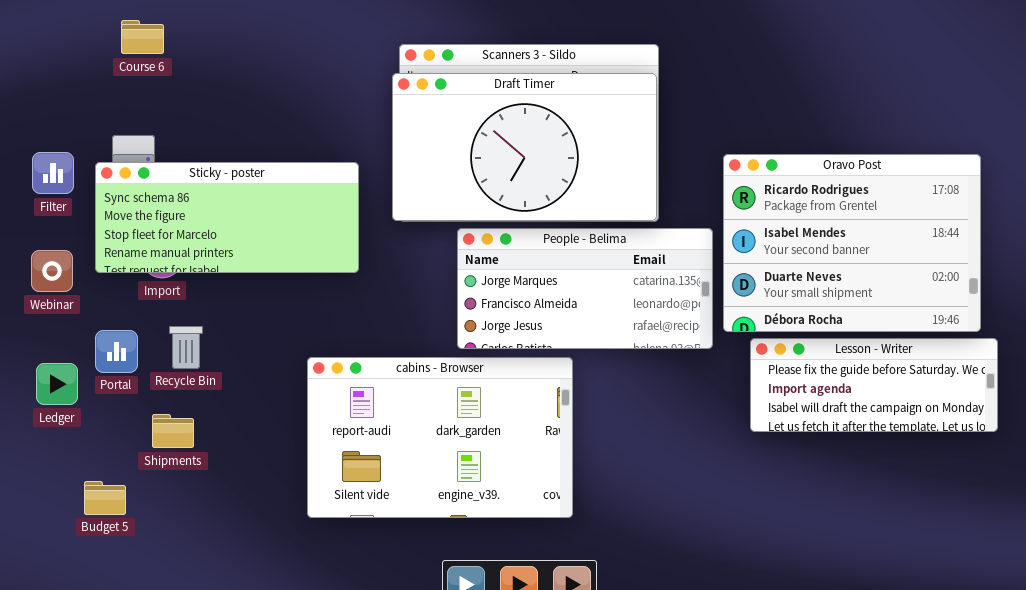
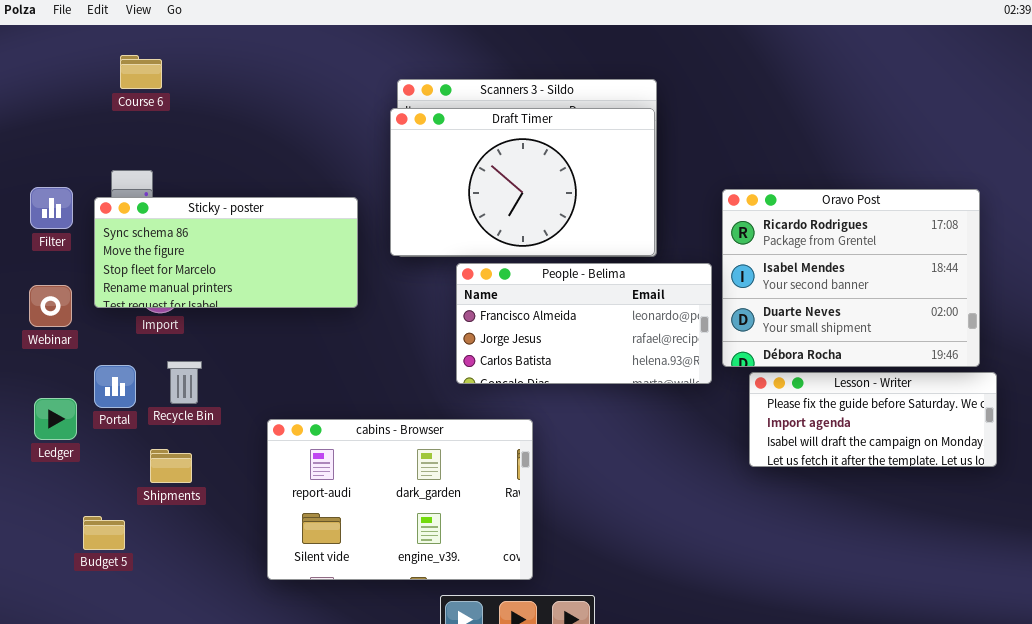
People - Belima: [457,228,713,349] -> [456,263,712,384], scrolled down 1 row
cabins - Browser: [307,357,573,518] -> [267,419,533,580], moved

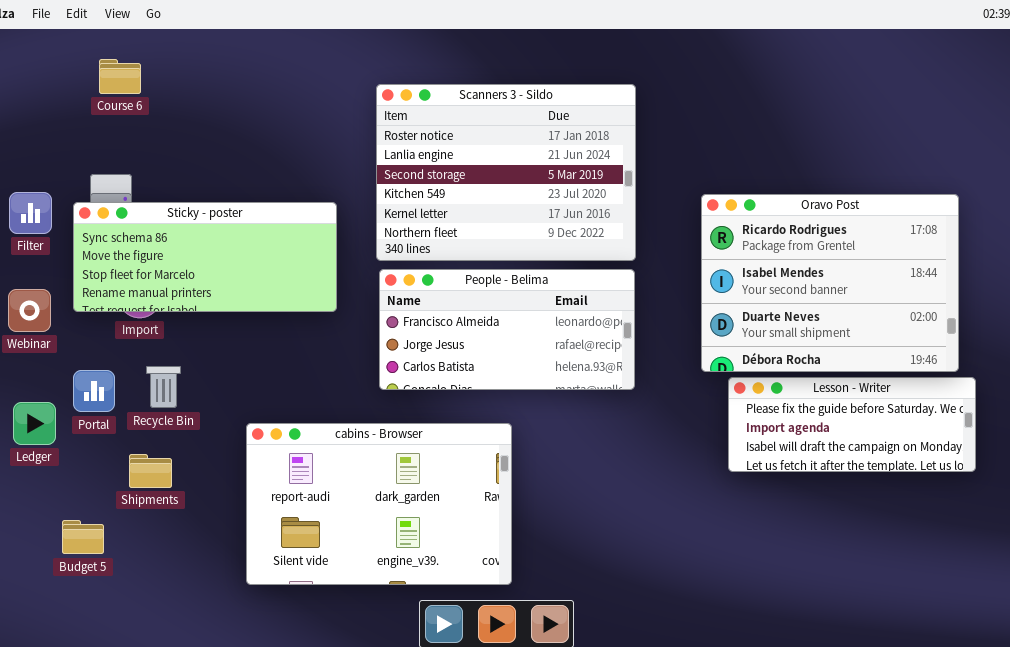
Draft Timer: [390,108,655,256] -> none, closed
People - Belima: [456,263,712,384] -> [379,269,635,390], moved

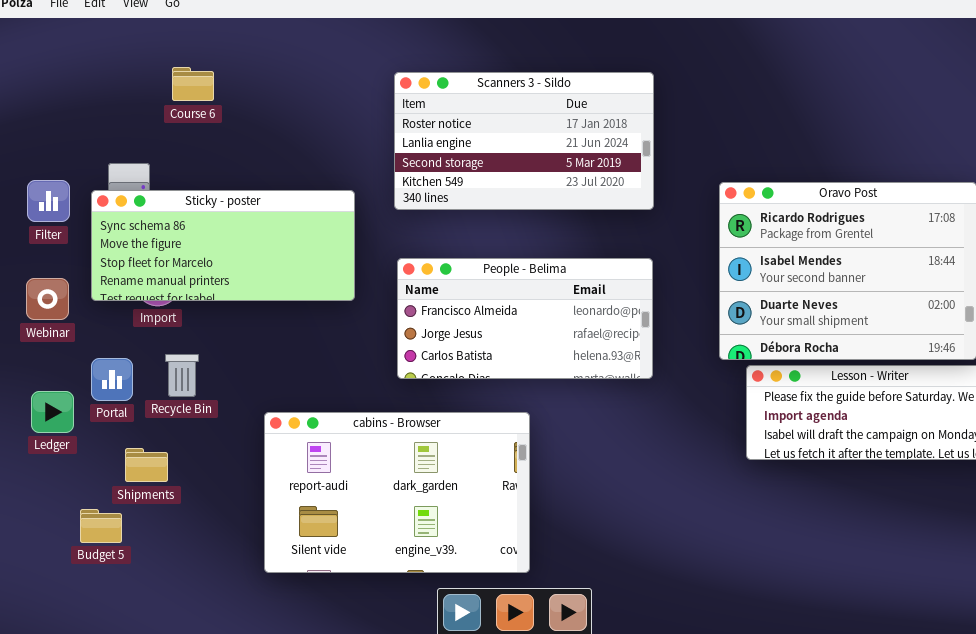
Course 6: [99,59,141,94] -> [172,67,214,101], moved
Scanners 3 - Sildo: [376,84,636,261] -> [394,72,654,210], resized
Shipments: [129,454,172,488] -> [125,448,168,482], moved

